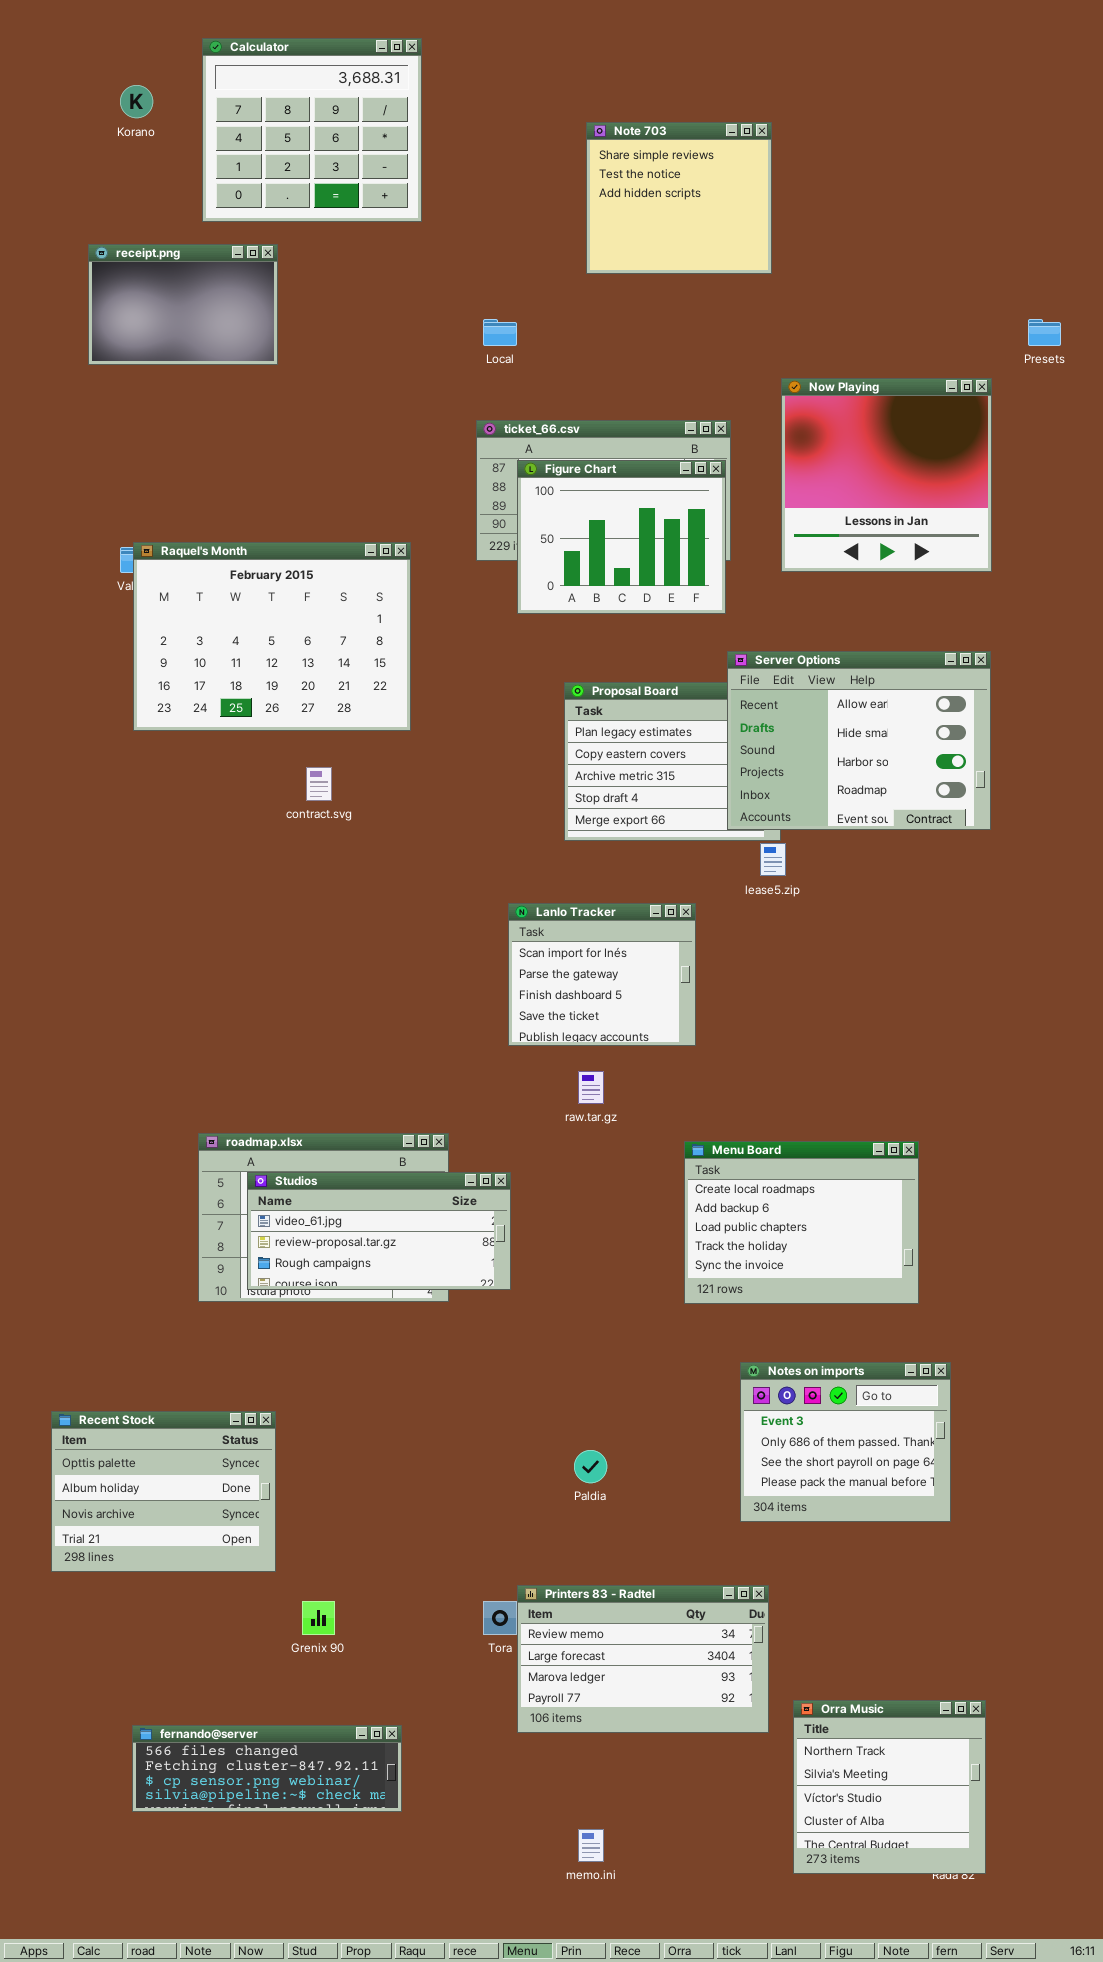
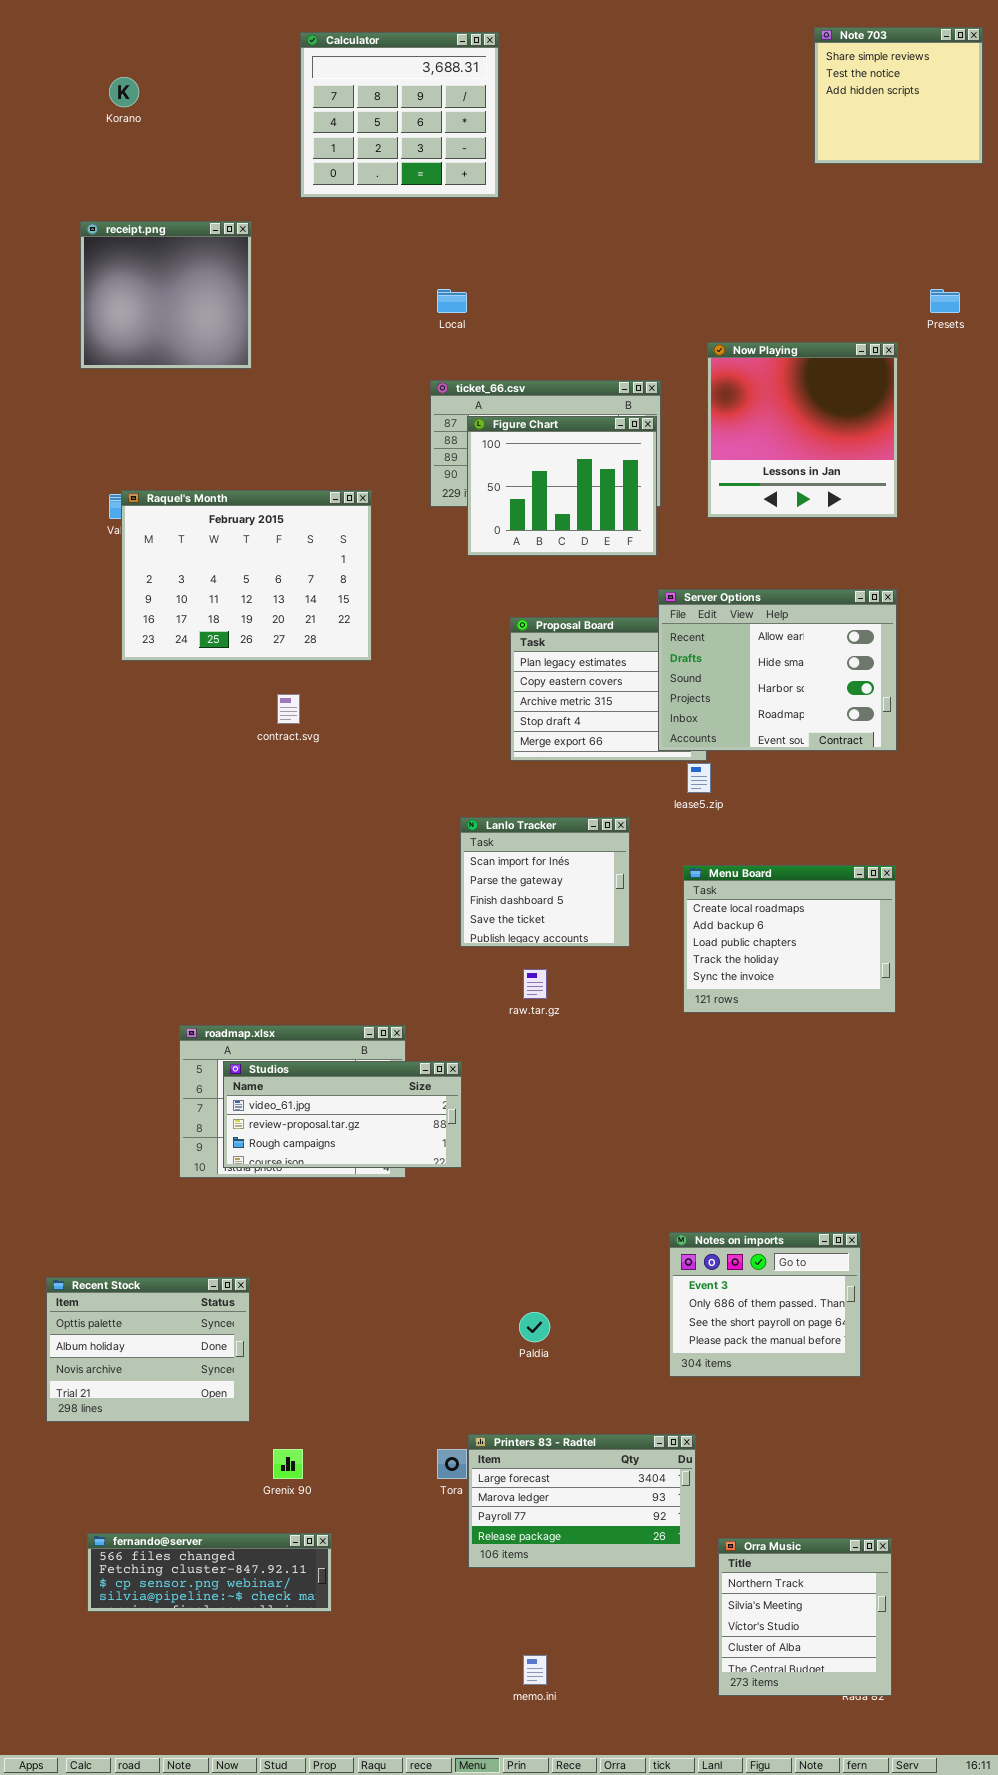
Calculator: [202,38,422,222] -> [300,32,499,198], moved
Note 703: [586,122,772,274] -> [814,27,983,164], moved
receipt.png: [88,244,278,365] -> [80,221,252,369], resized
Menu Board: [684,1141,919,1304] -> [683,865,896,1013], moved
Printers 83 - Radtel: [517,1585,769,1733] -> [468,1434,696,1568], scrolled down 1 row
fernando@server: [132,1725,402,1812] -> [87,1533,332,1612], moved

